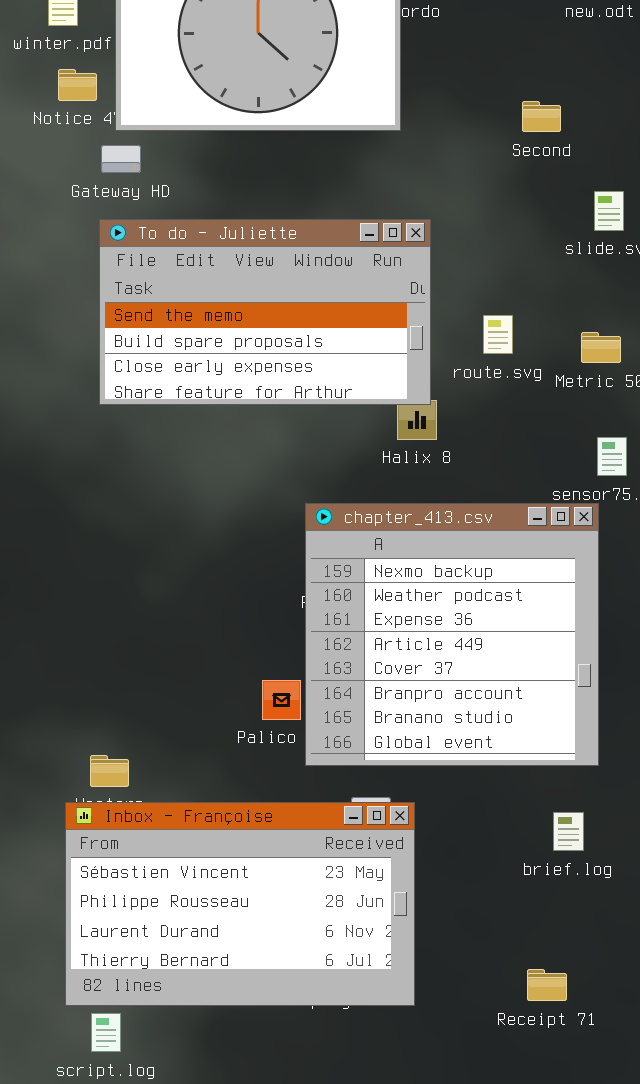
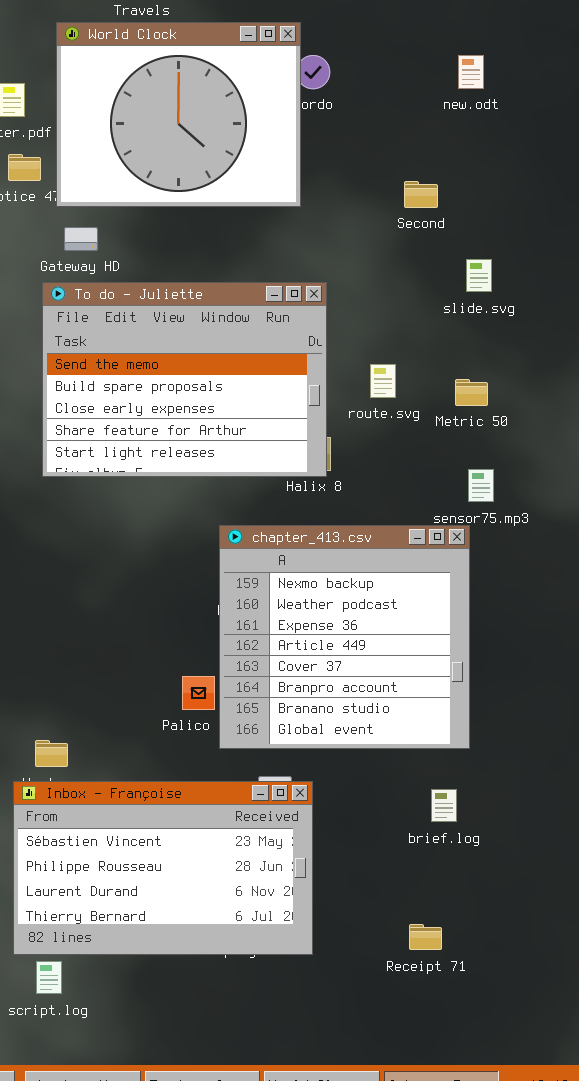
Gateway HD: [101,145,141,173] -> [64,227,98,251], moved
To do - Juliette: [99,219,431,405] -> [42,282,327,477], resized

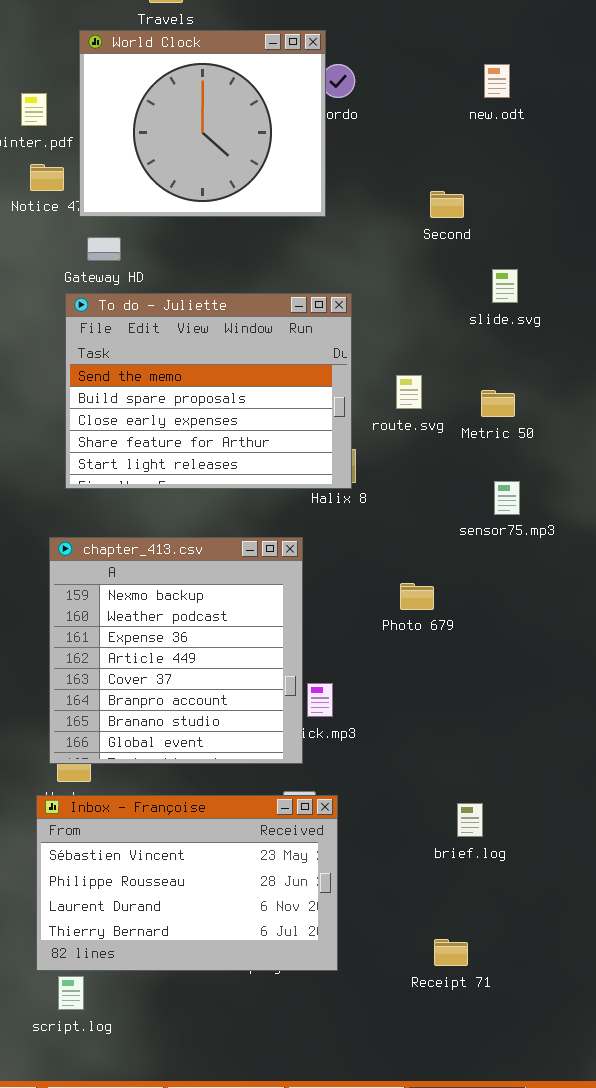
chapter_413.csv: [219,525,470,749] -> [49,537,303,764], moved

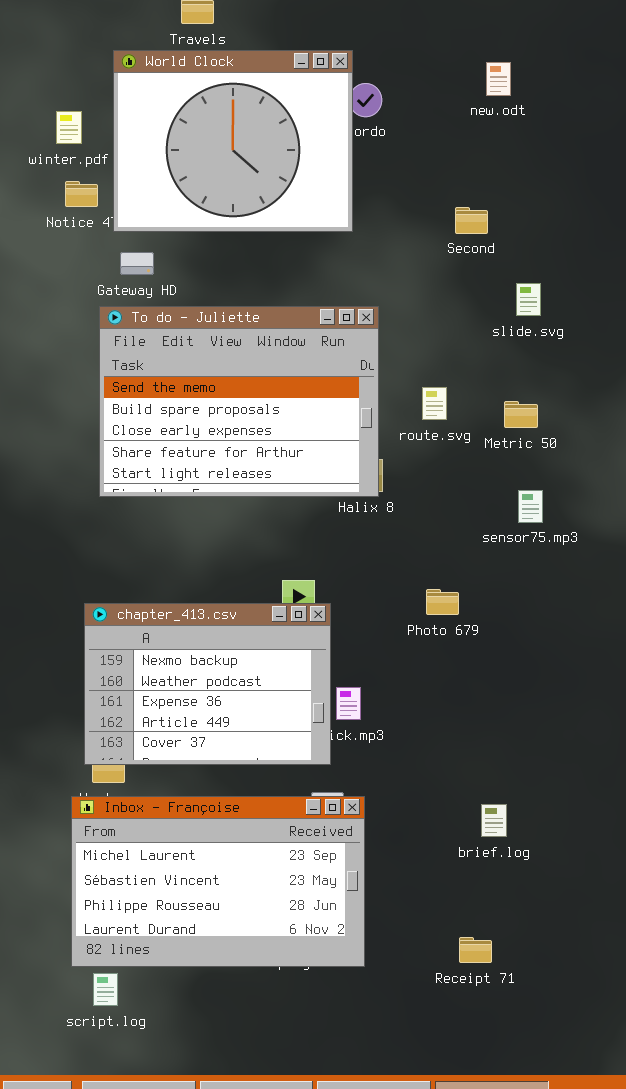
new.odt: [484,64,510,98] -> [486,62,511,96], moved
chapter_413.csv: [49,537,303,764] -> [84,603,331,765], resized
Inbox - Françoise: [36,795,338,971] -> [71,796,365,967], scrolled up 1 row

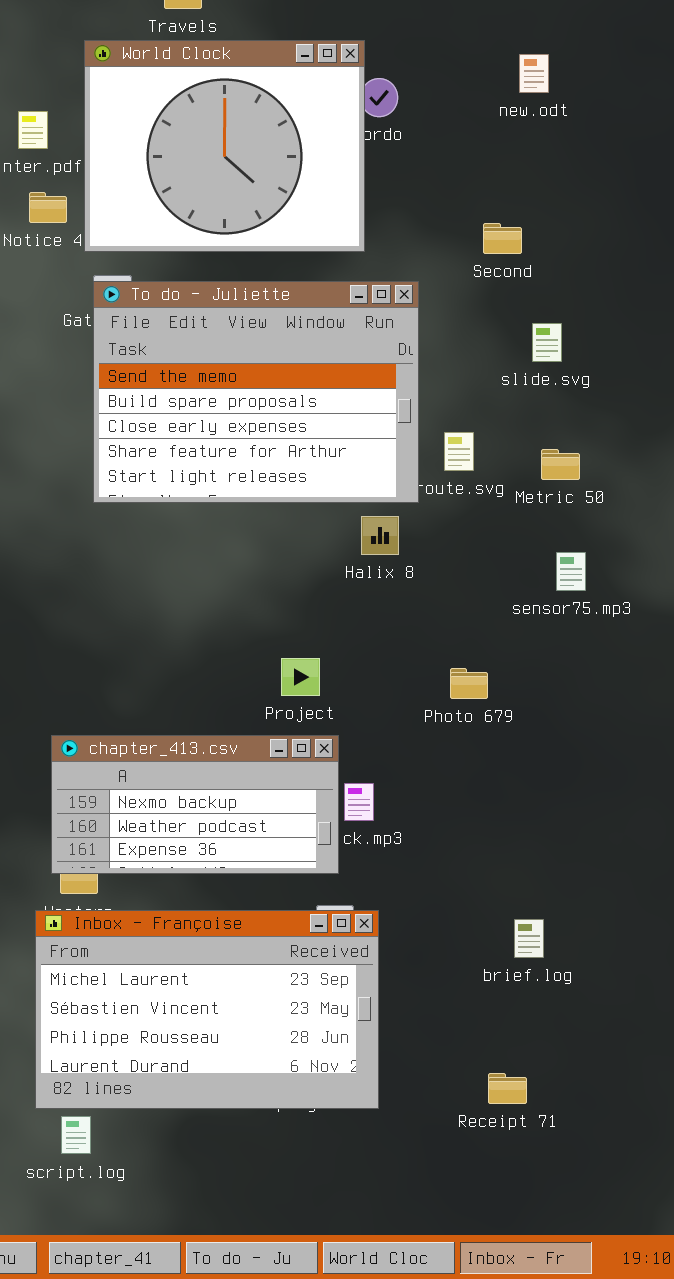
slide.svg: [516,283,541,316] -> [532,323,562,362], moved
To do - Juliette: [99,306,379,497] -> [93,281,419,503], moved
chapter_413.csv: [84,603,331,765] -> [51,735,339,874], resized

